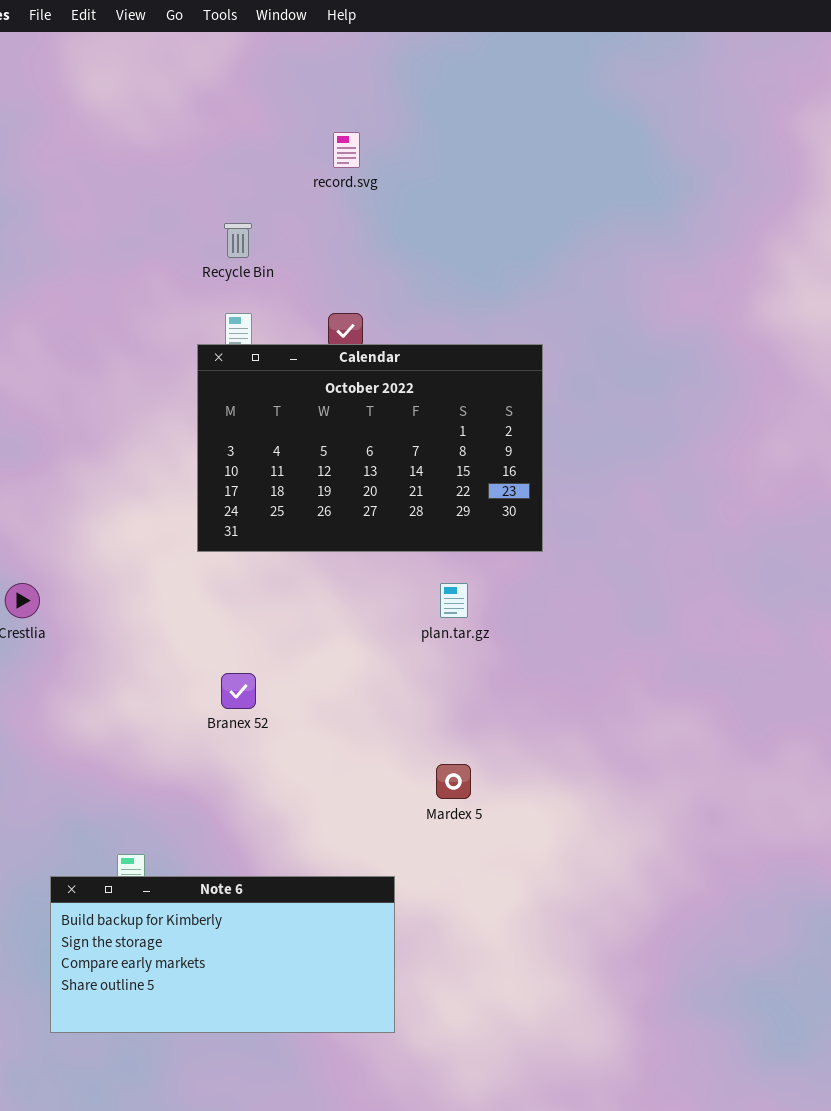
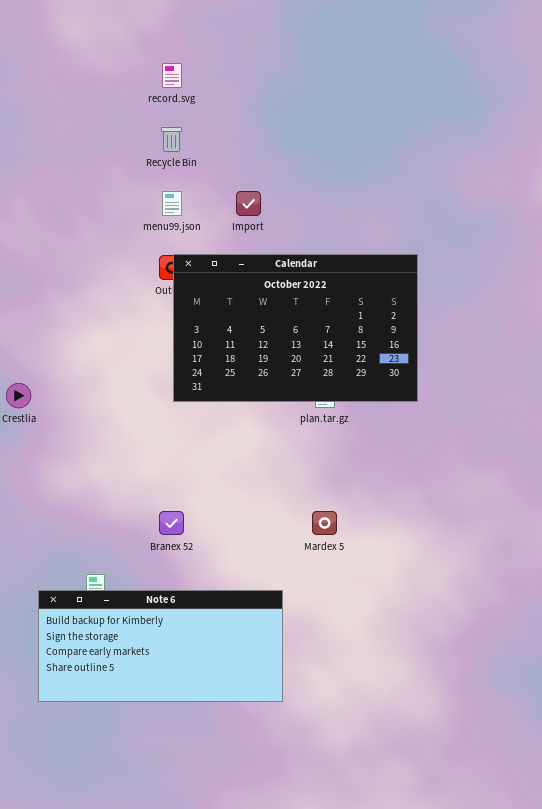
record.svg: [333,132,360,168] -> [162,63,182,88], moved
Calendar: [197,344,543,552] -> [173,254,418,402], moved
Branex 52: [221,673,256,709] -> [159,511,184,535], moved

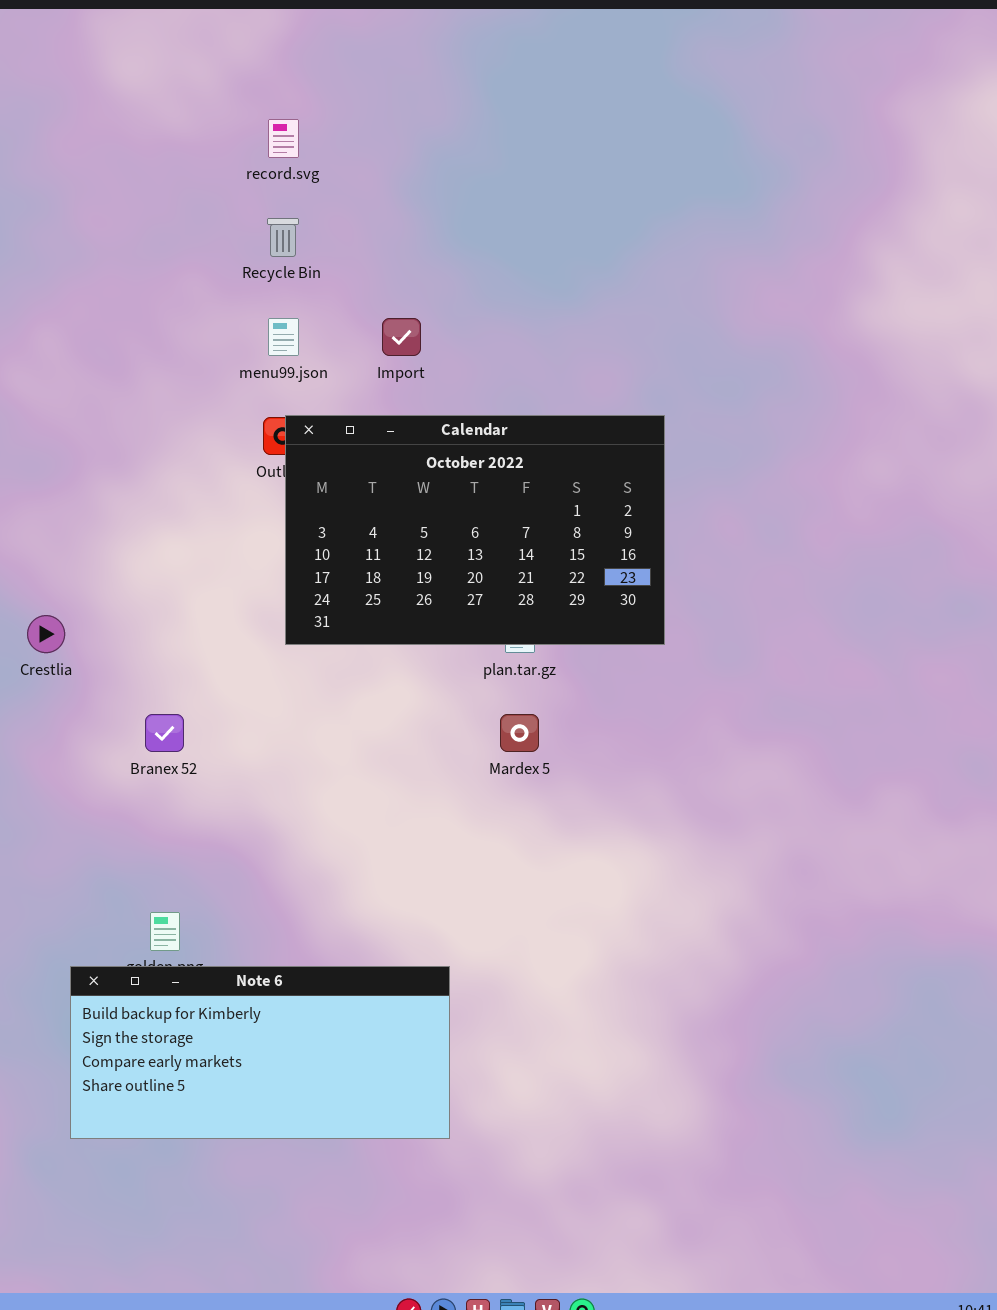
Branex 52: [159,511,184,535] -> [145,714,184,752], moved
Mardex 5: [312,511,337,535] -> [500,714,539,752], moved
Note 6: [38,590,283,702] -> [70,966,450,1139], moved

